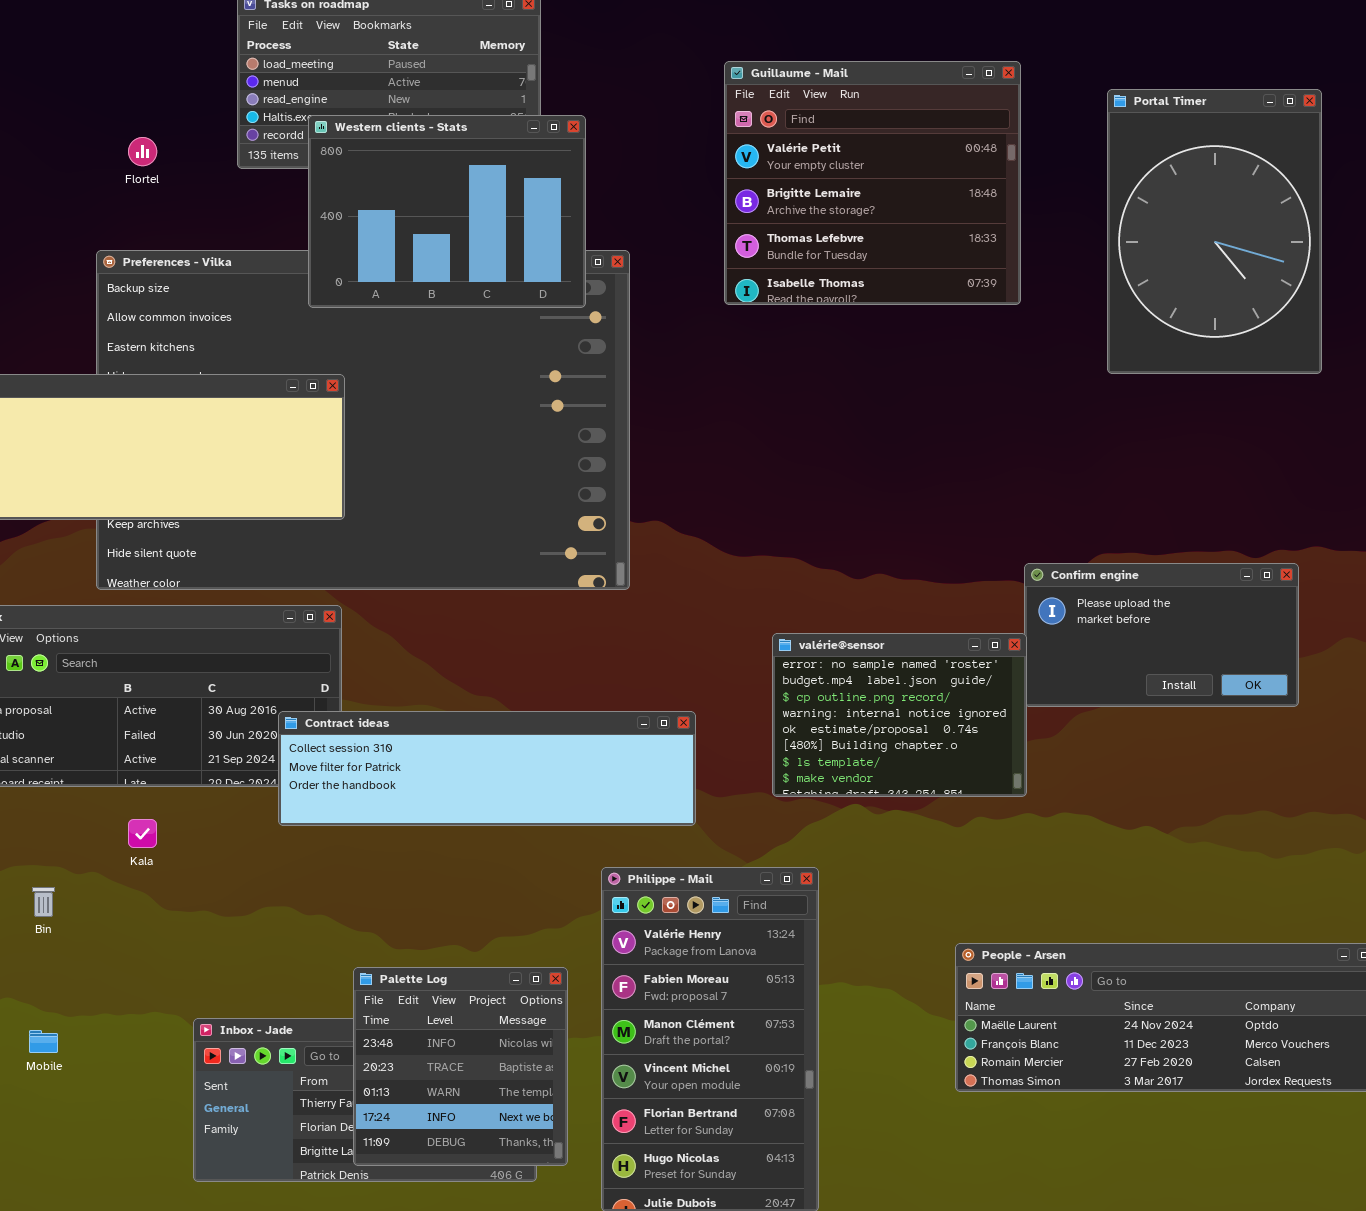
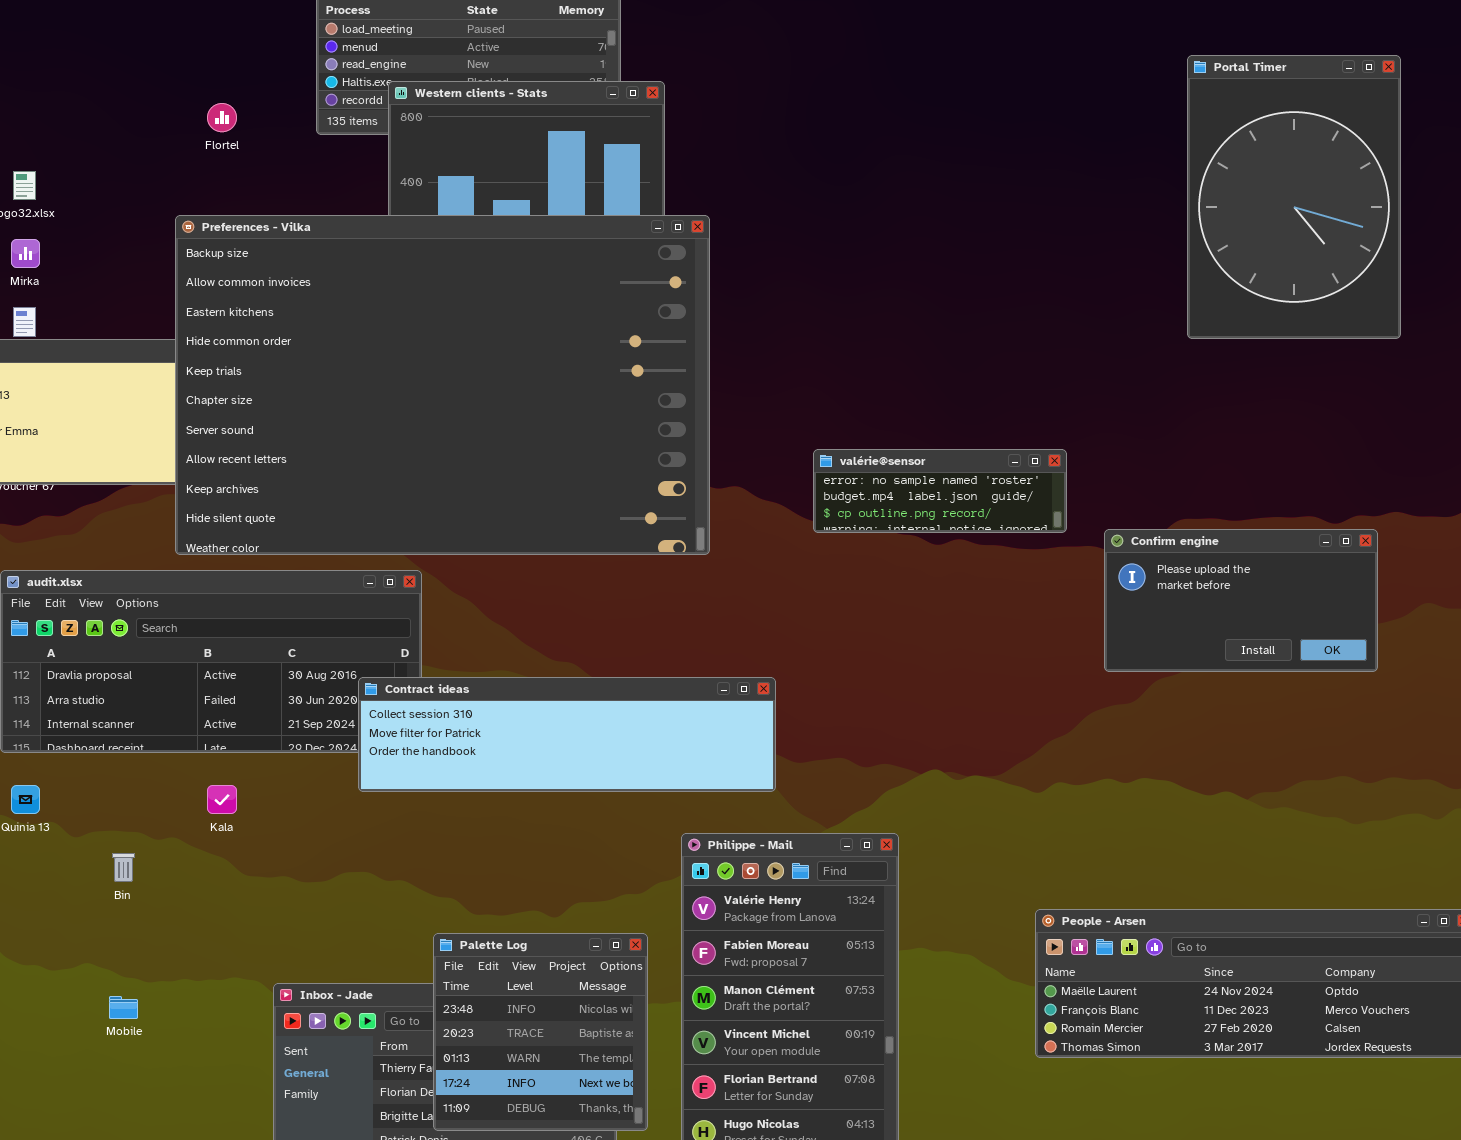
Guillaume - Mail: [724,61,1021,305] -> none, closed
Preferences - Vilka: [96,250,630,590] -> [175,215,710,555], raised
valérie@sensor: [772,633,1027,797] -> [813,449,1067,533], moved, resized

